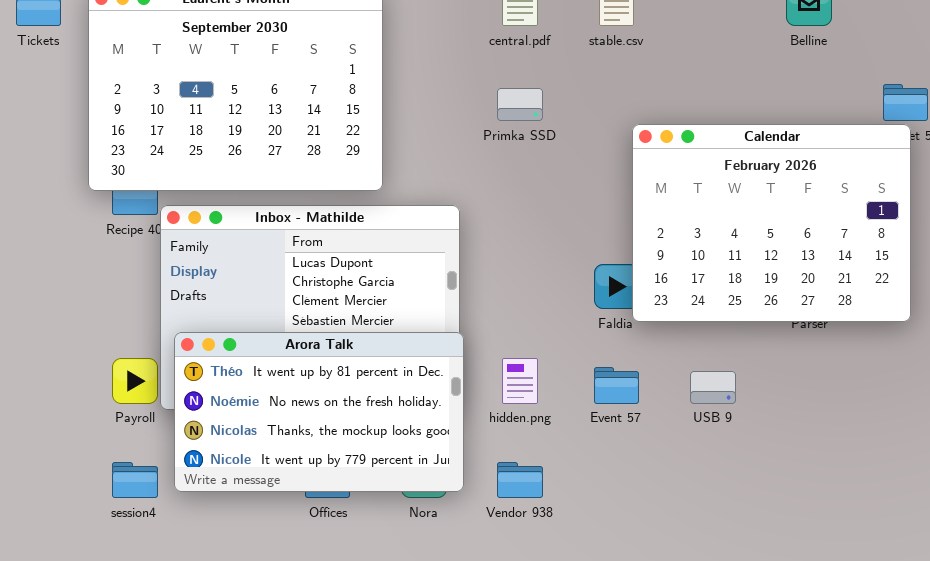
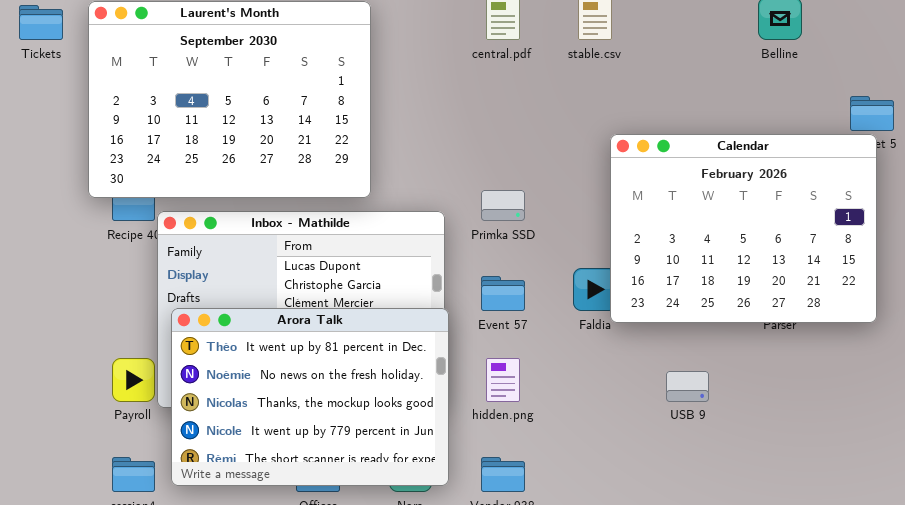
Primka SSD: [497,88,543,121] -> [481,190,525,221], moved
Arora Talk: [174,332,464,492] -> [171,308,449,486], resized
Event 57: [594,367,639,404] -> [481,276,525,311], moved

